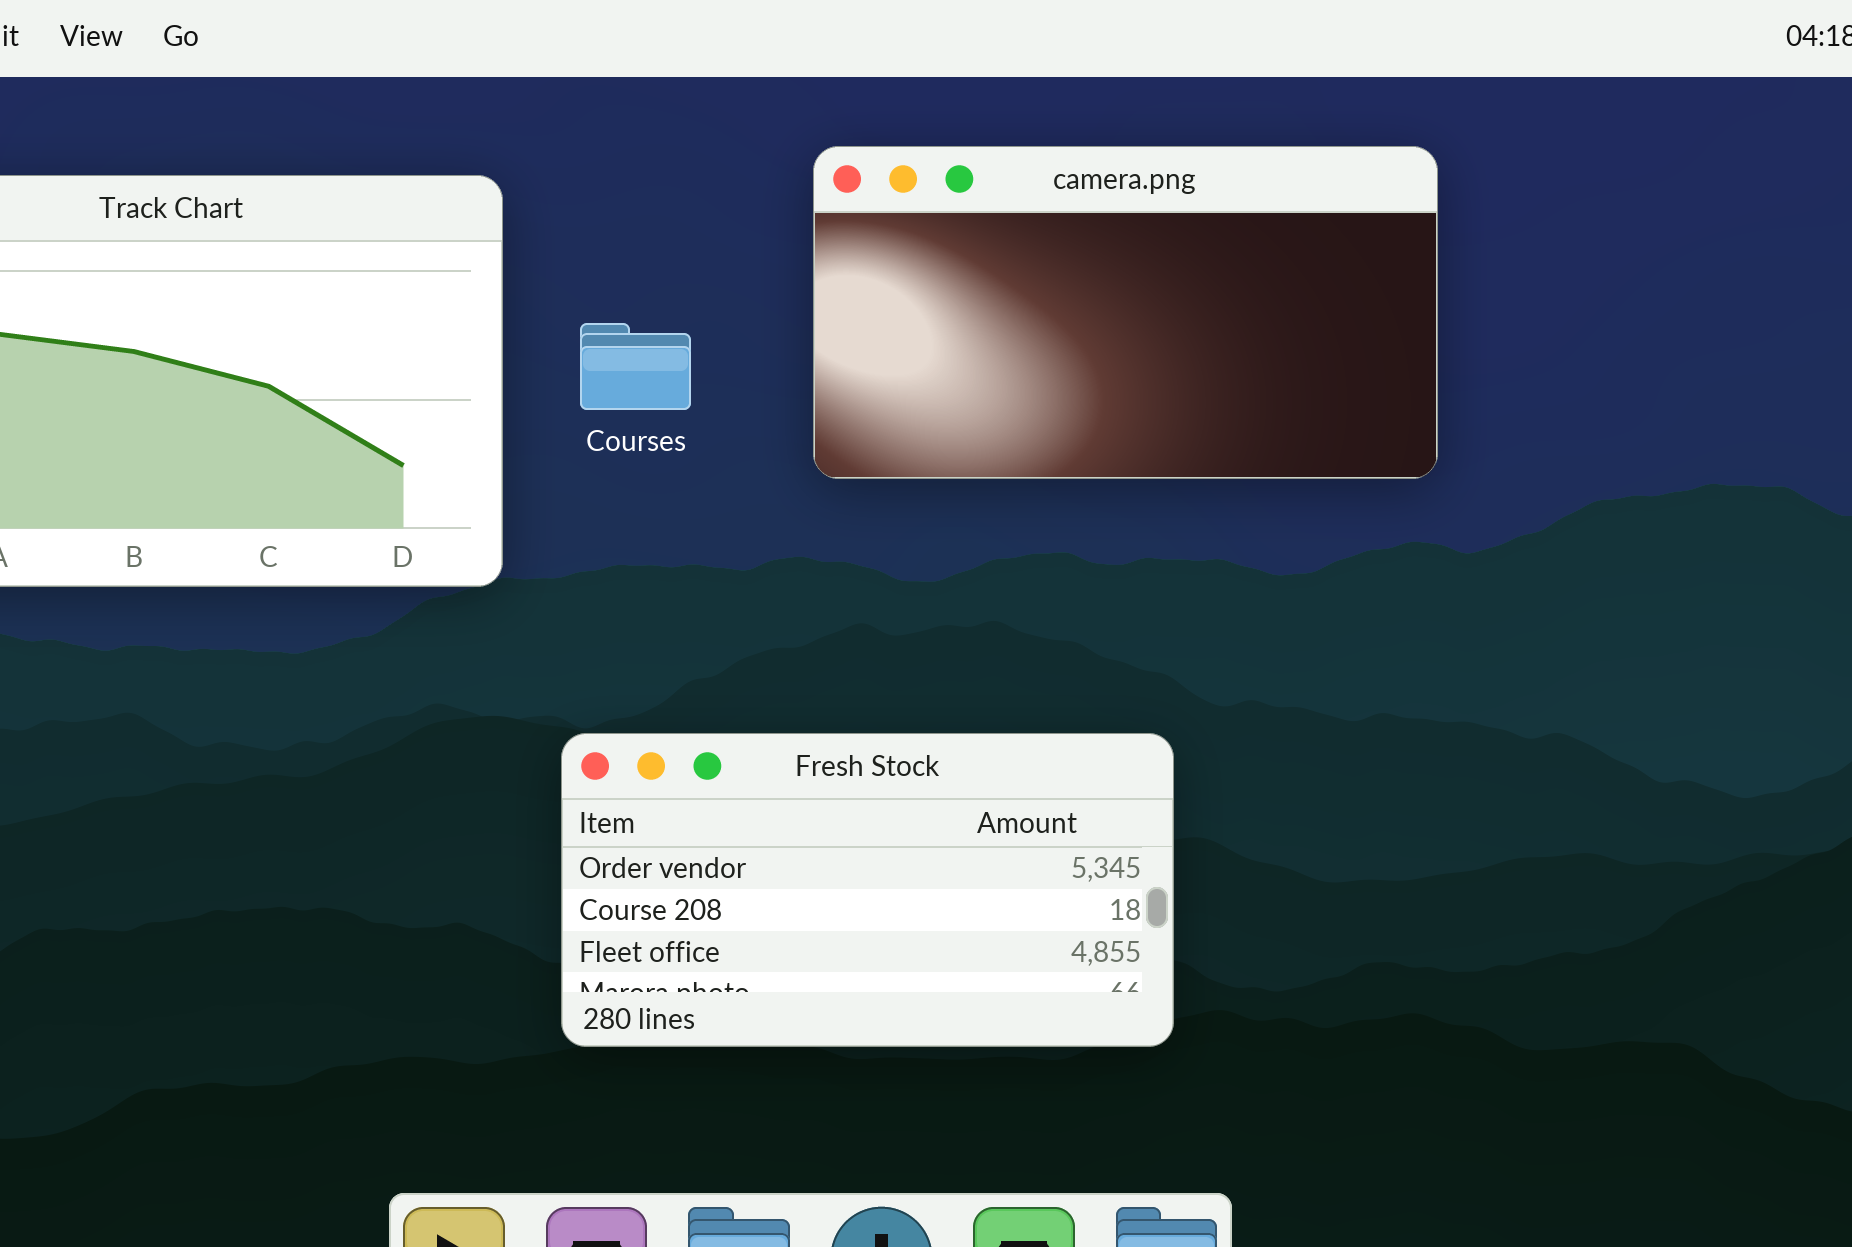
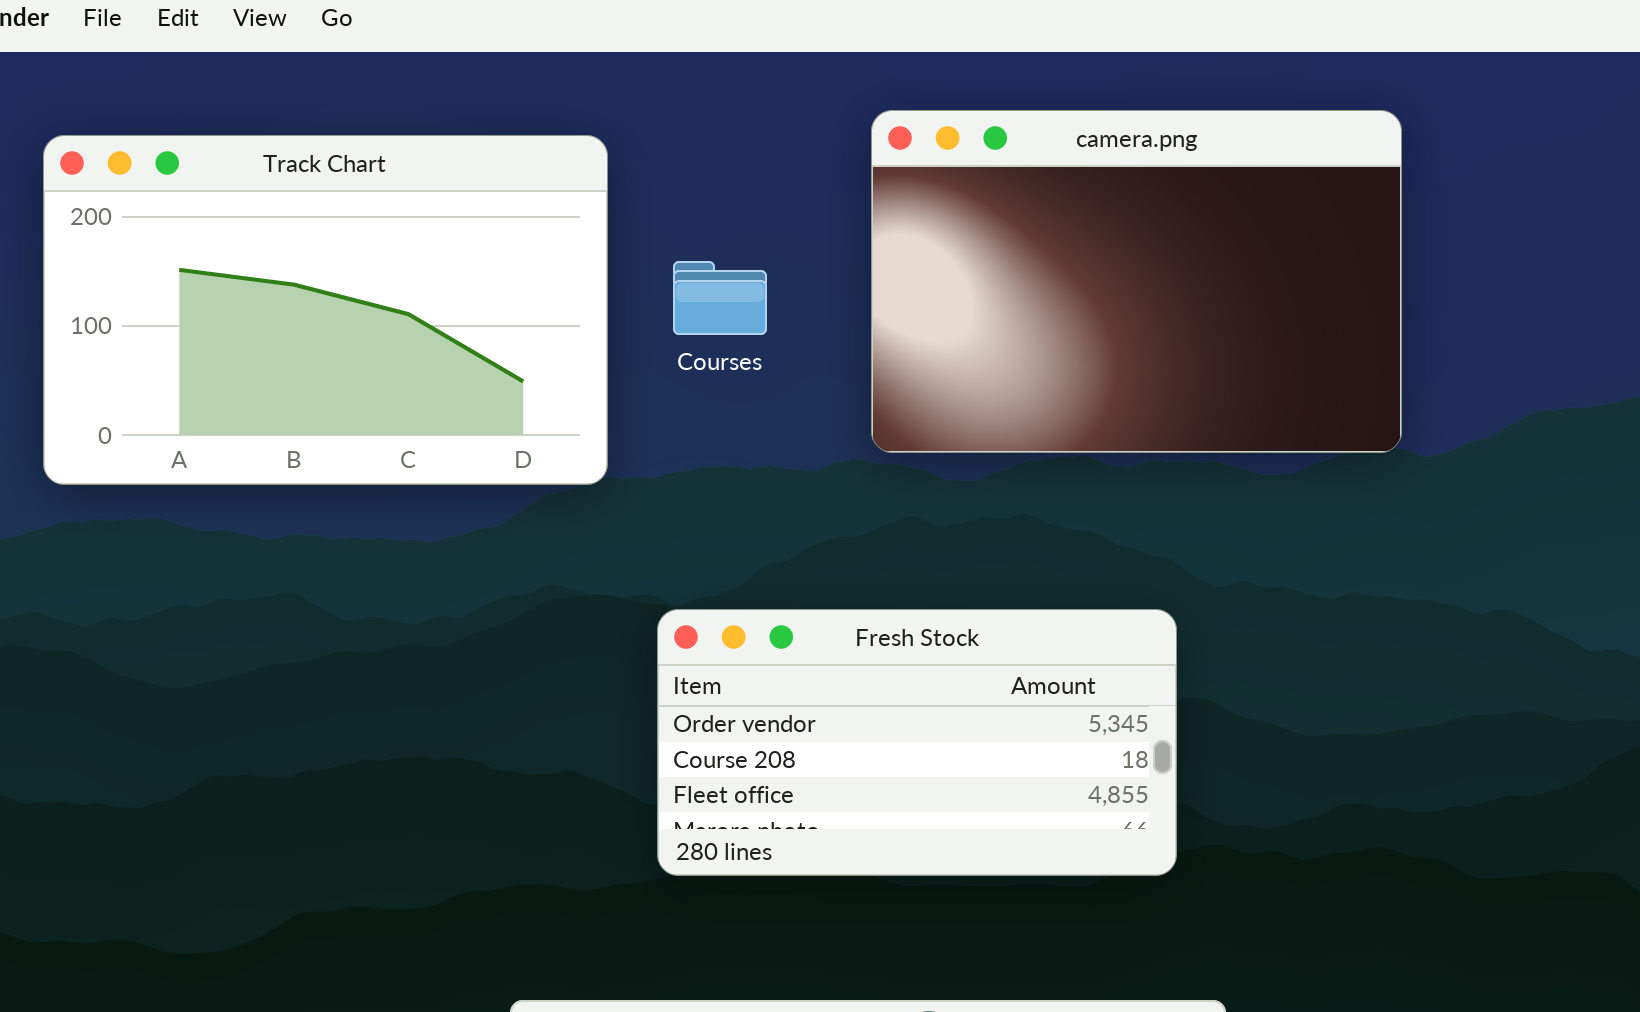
camera.png: [813,146,1438,479] -> [871,110,1402,453], resized

